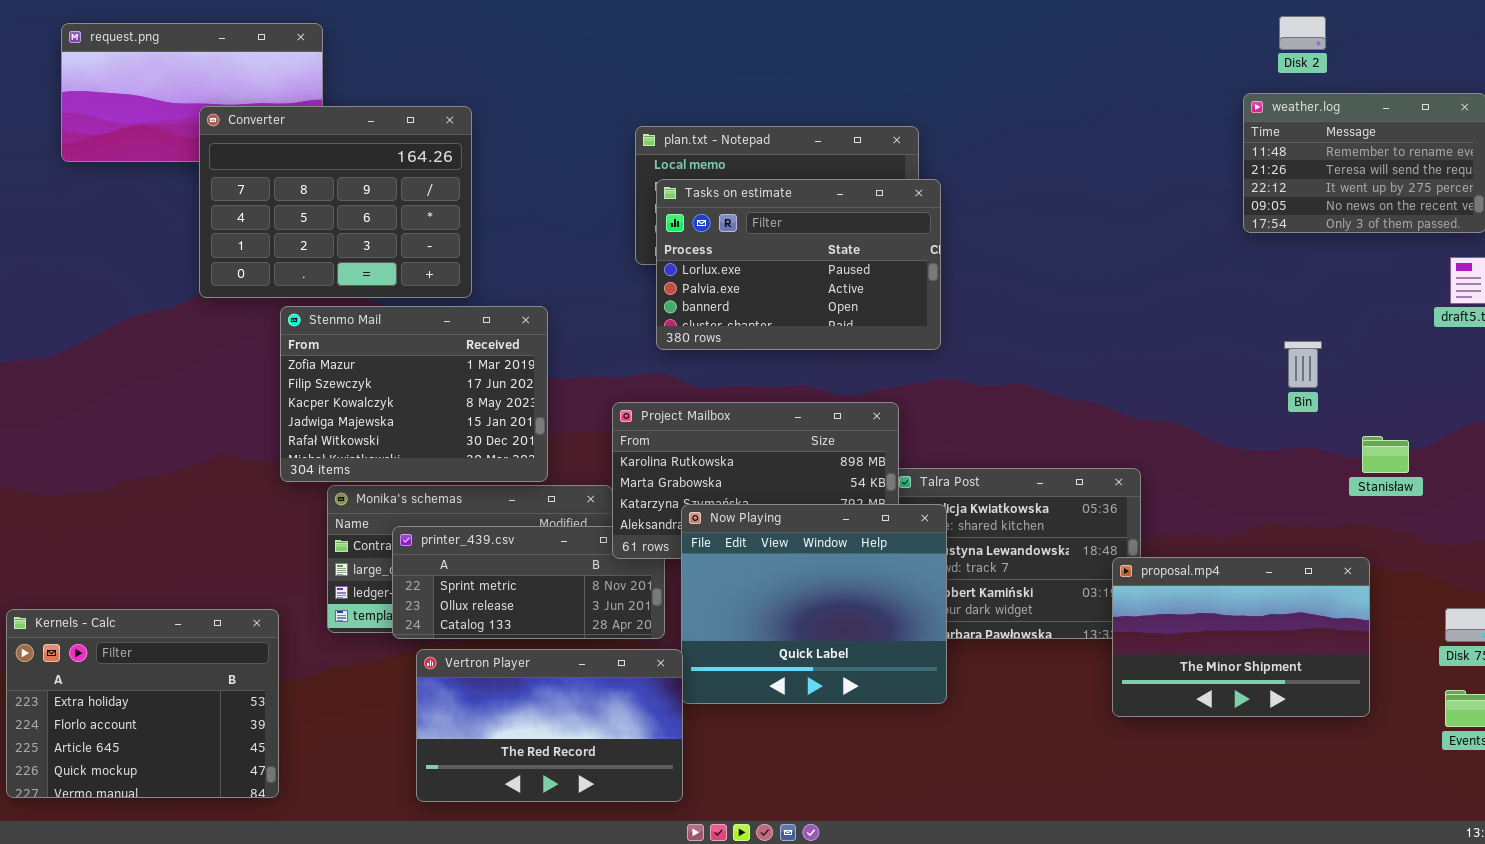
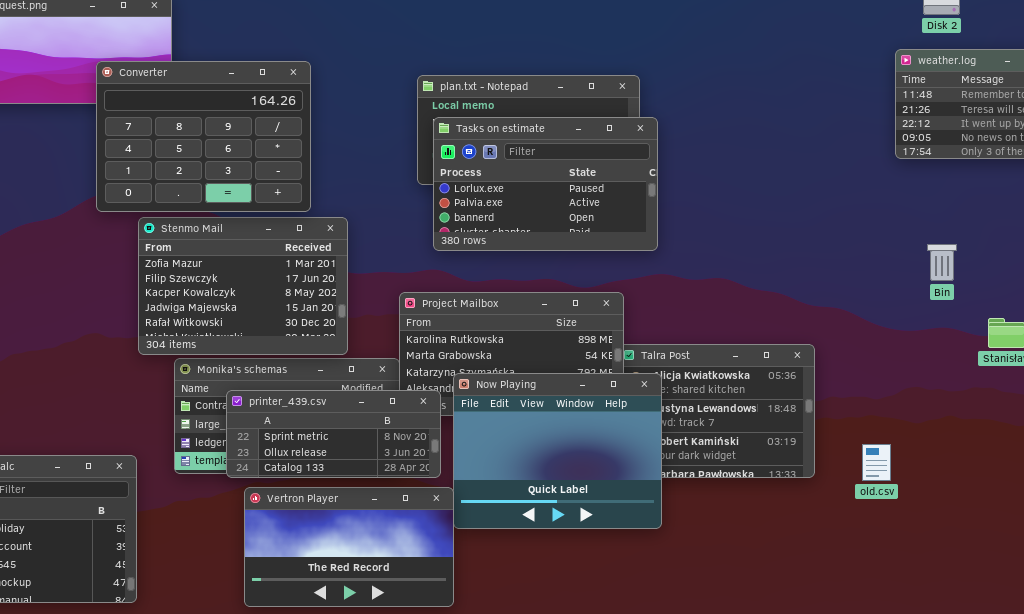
Converter: [199,106,472,298] -> [96,61,311,212], moved
printer_439.csv: [392,526,665,639] -> [226,390,441,478], raised
proposal.mp4: [1112,557,1370,717] -> none, closed

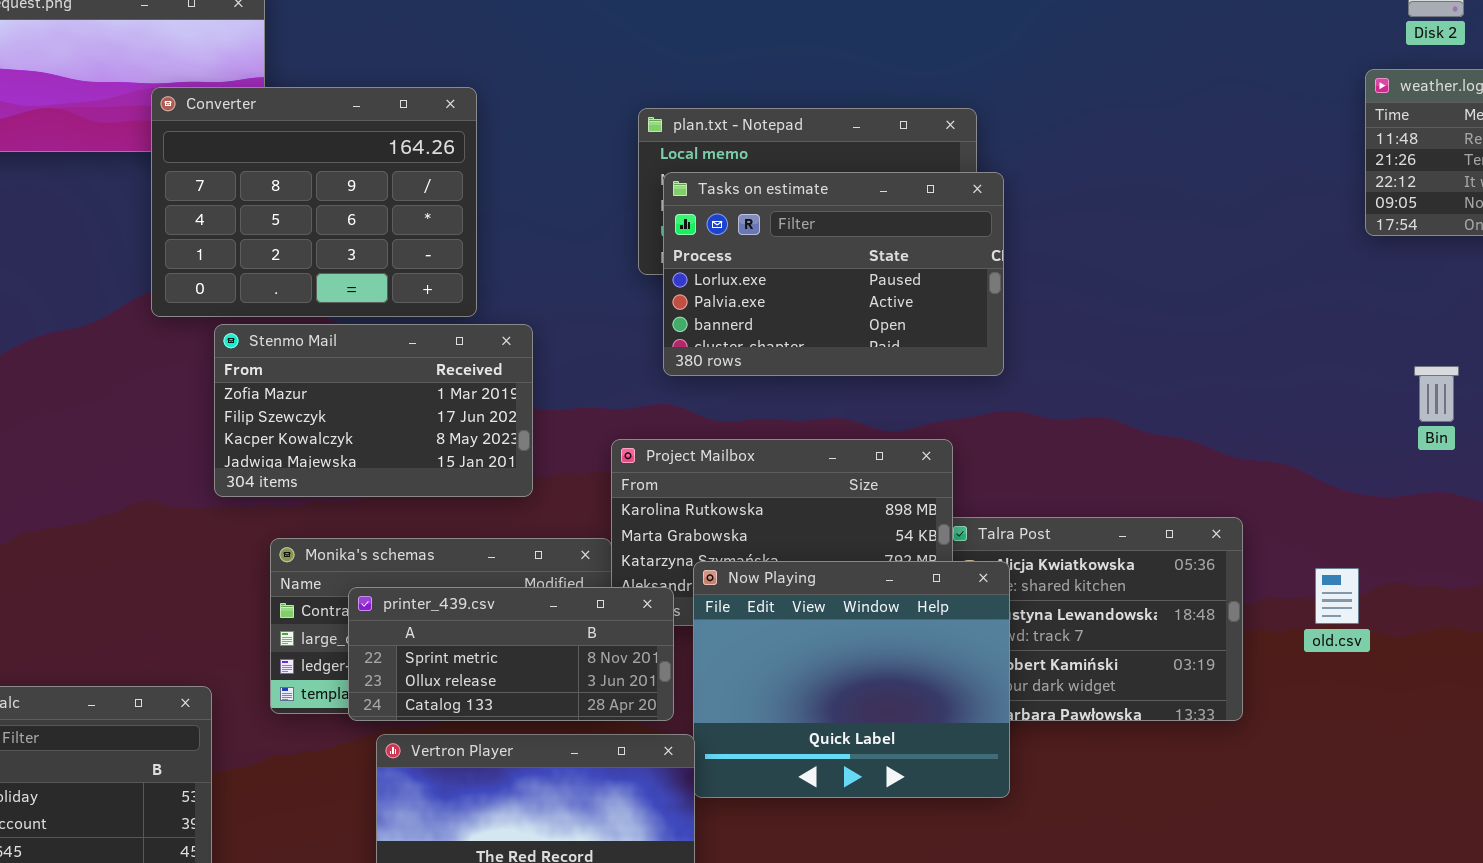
Stenmo Mail: [138,217,348,355] -> [214,324,533,497], resized
old.csv: [862,444,891,481] -> [1315,568,1359,624], moved

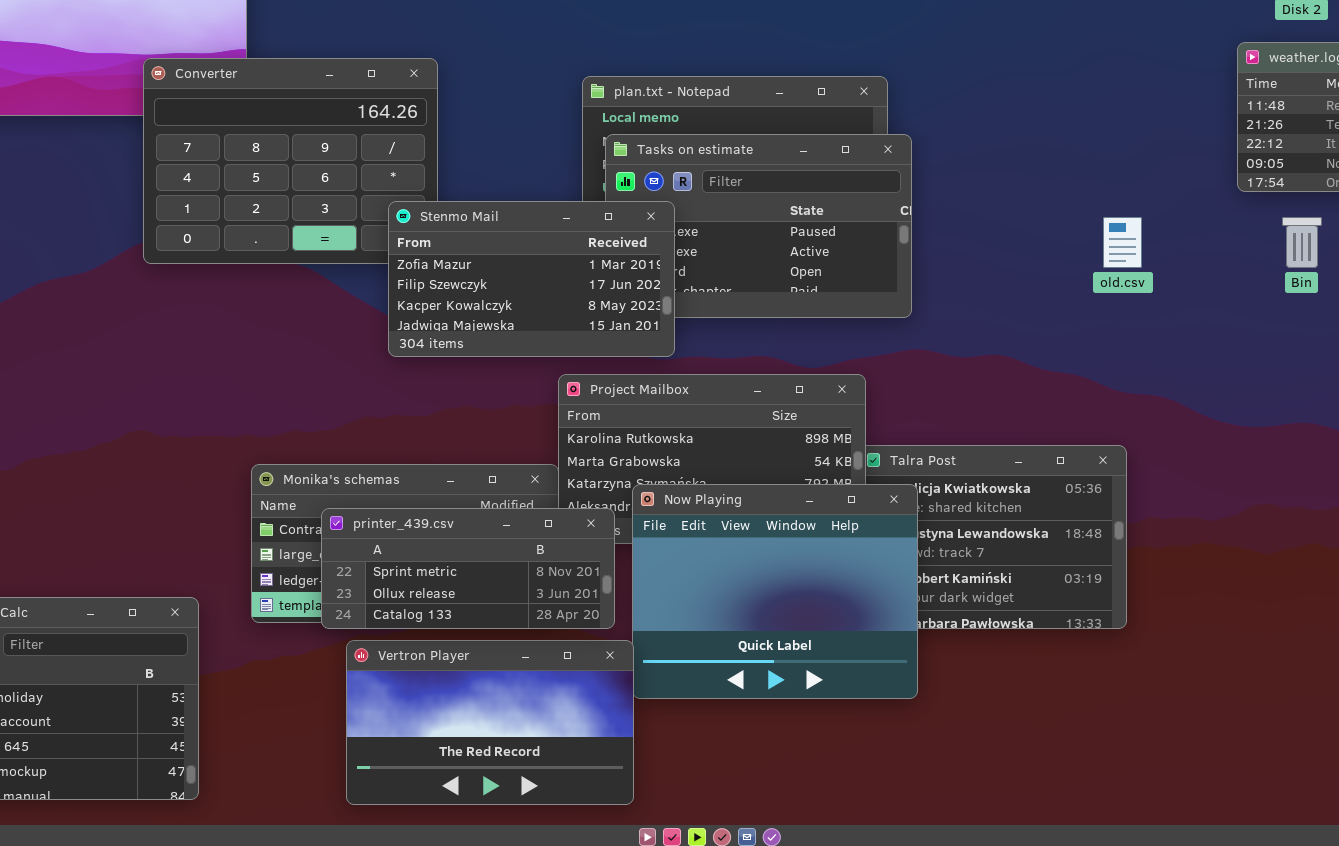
Stenmo Mail: [214,324,533,497] -> [388,201,675,357], moved
Bin: [1414,366,1459,422] -> [1282,217,1322,268], moved
old.csv: [1315,568,1359,624] -> [1103,217,1142,268], moved

